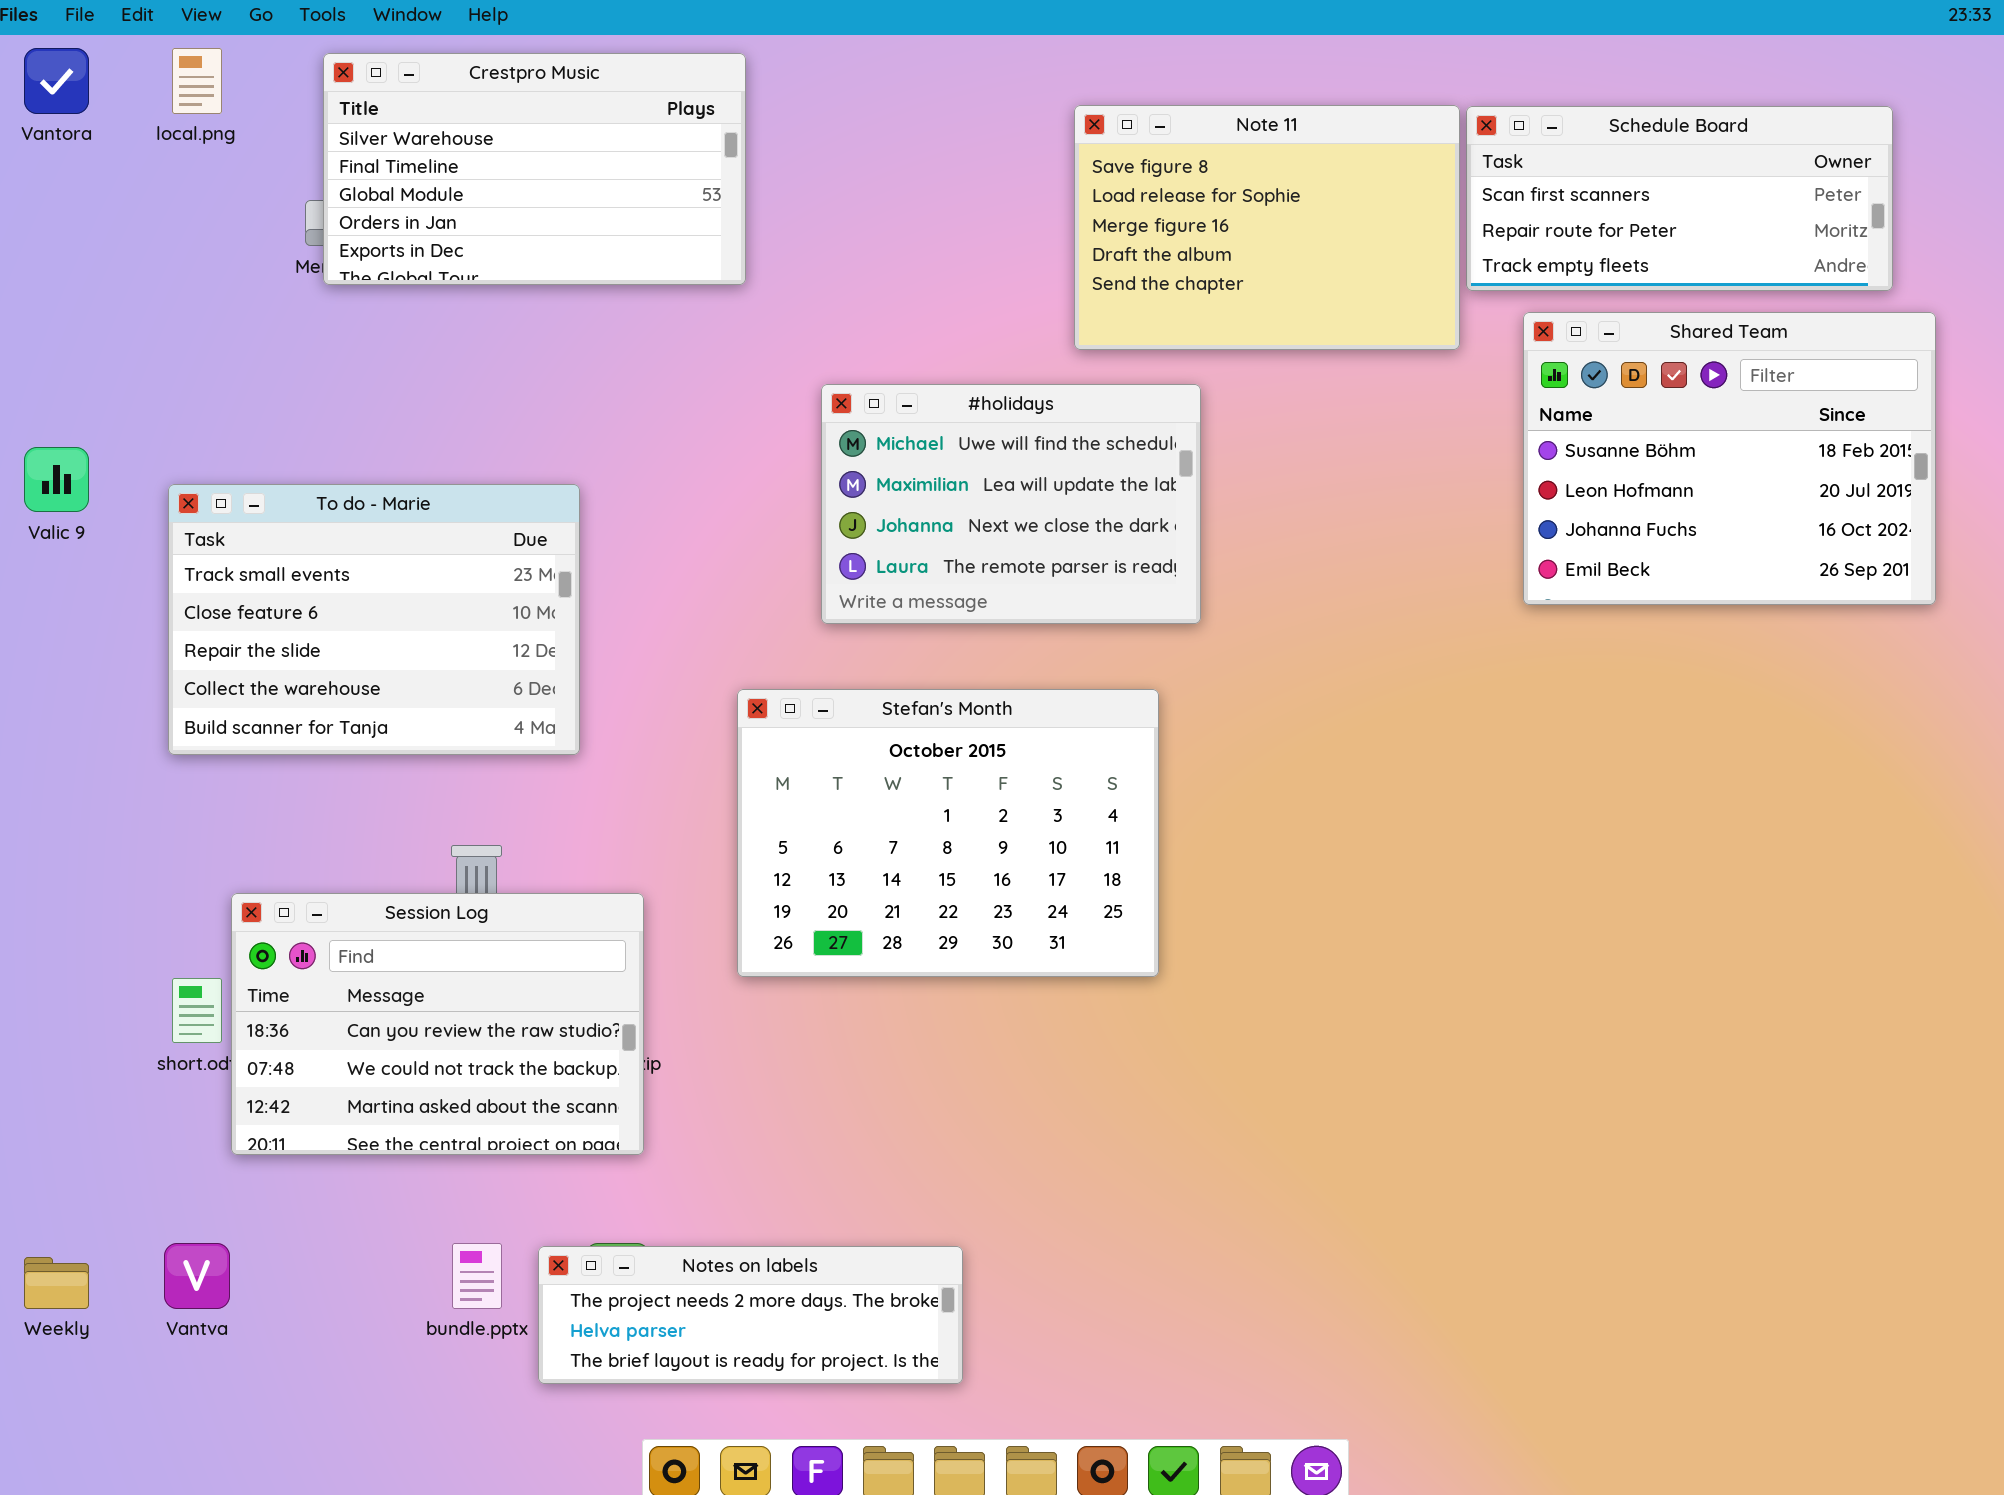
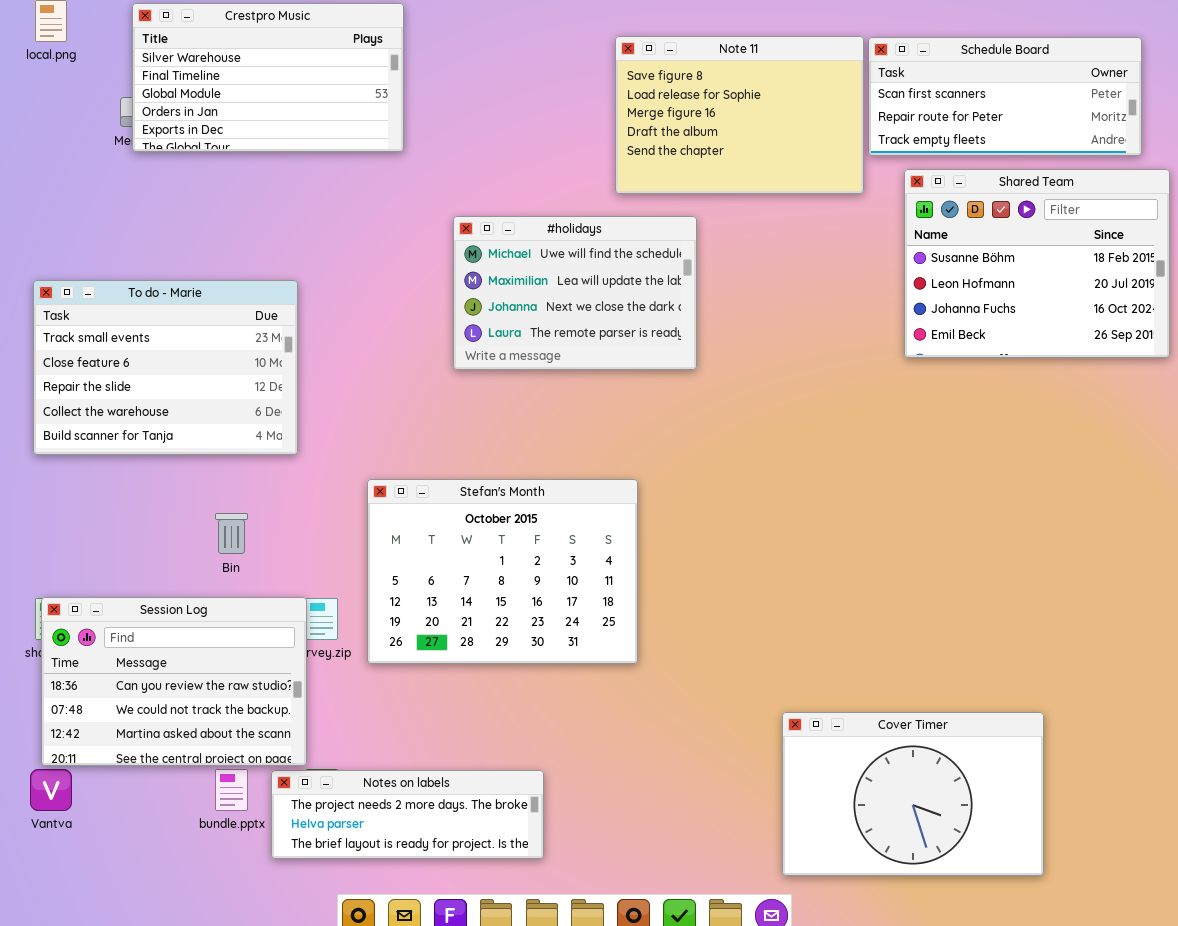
Stefan's Month: [737,689,1159,977] -> [367,479,638,664], moved
Session Log: [231,893,644,1155] -> [41,597,307,766], moved
Cover Timer: none -> [782,712,1044,876], opened

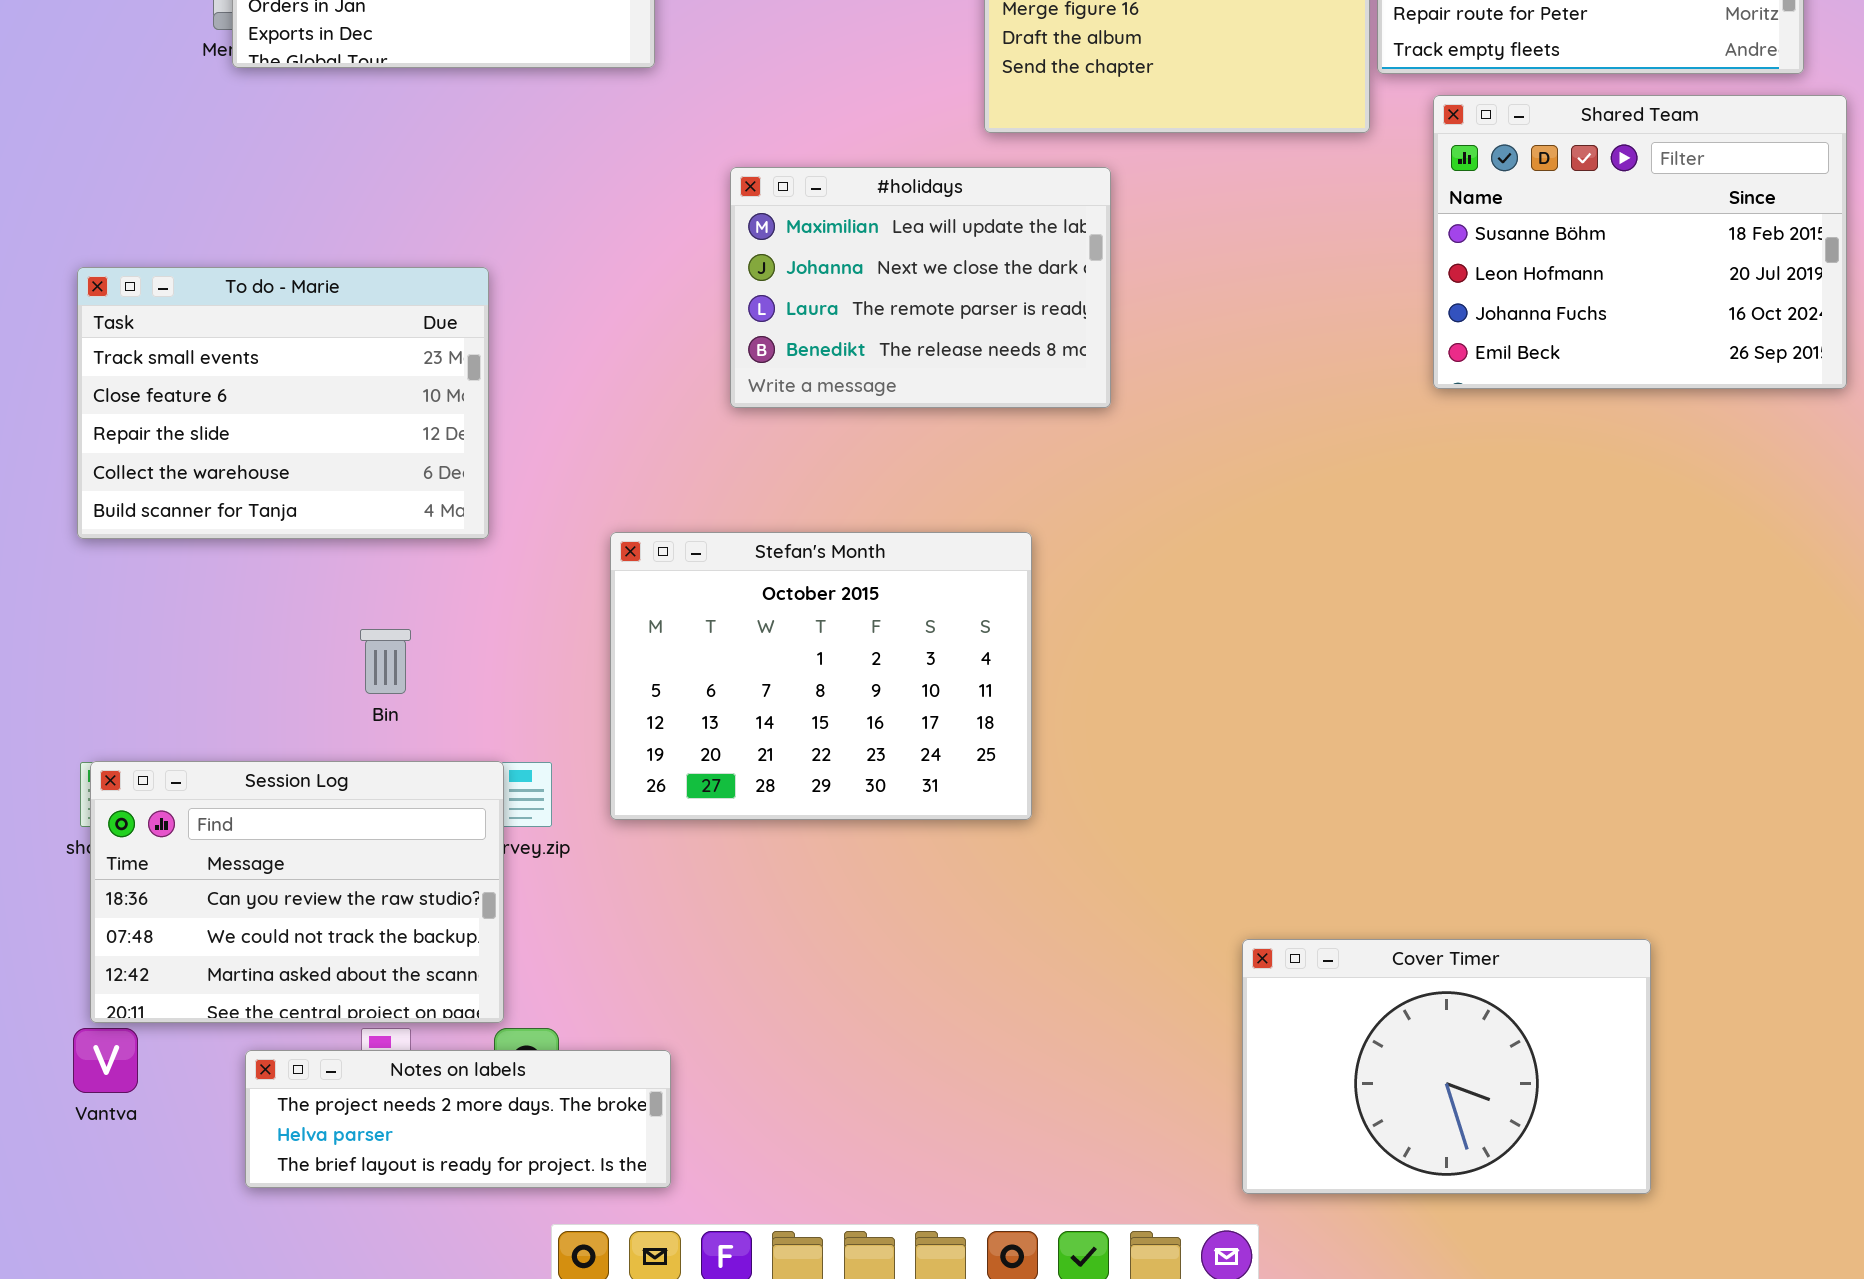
#holidays: [453,216,697,370] -> [730,167,1111,408], scrolled down 1 row
Stefan's Month: [367,479,638,664] -> [610,532,1032,820], moved
Notes on labels: [271,770,544,859] -> [245,1050,671,1188], moved

